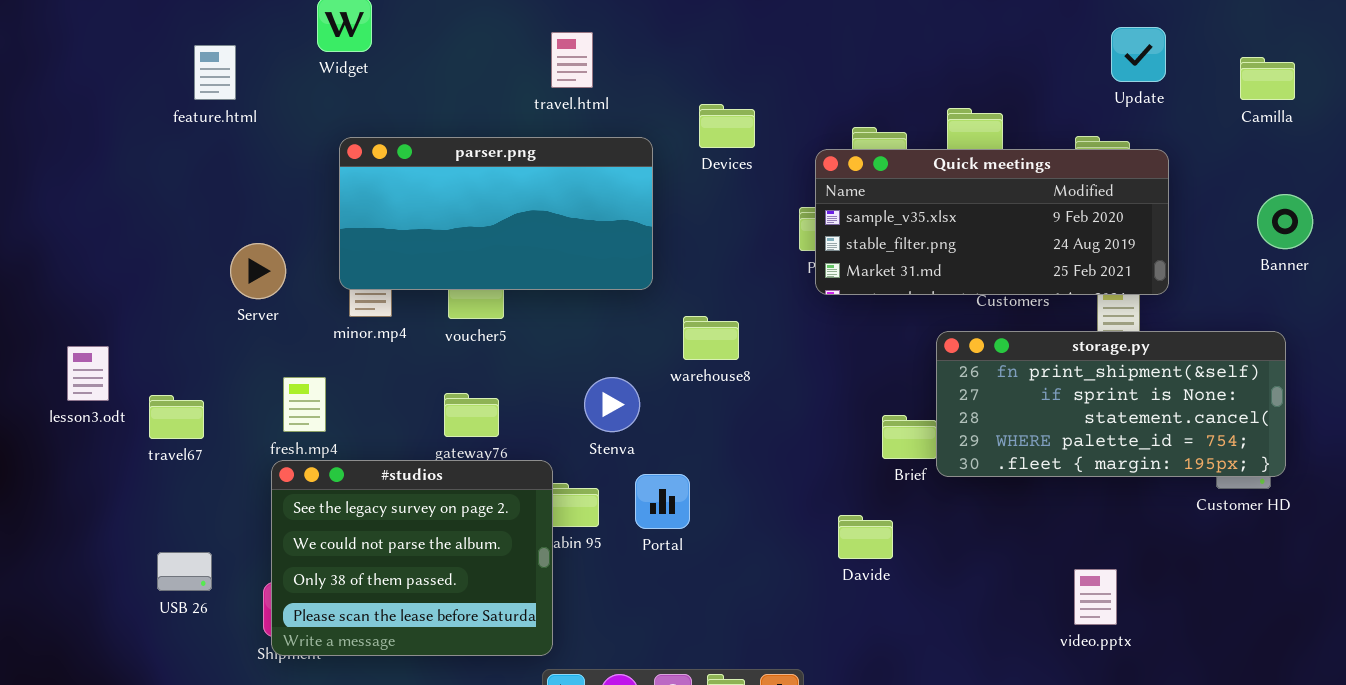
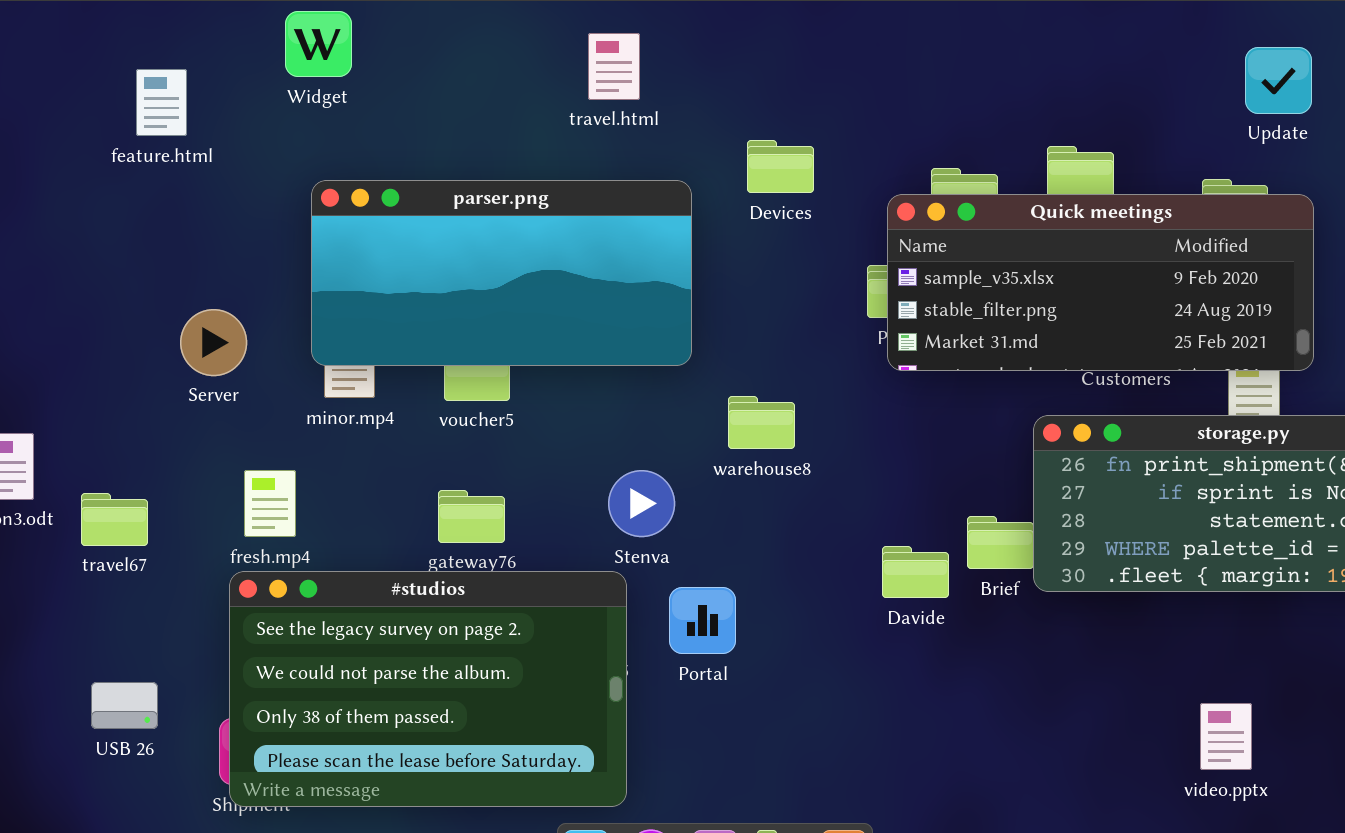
travel.html: [551,32,593,88] -> [588,33,640,100], moved
#studios: [271,460,553,656] -> [229,571,627,807], resized
Davide: [838,515,893,559] -> [882,546,949,598], moved

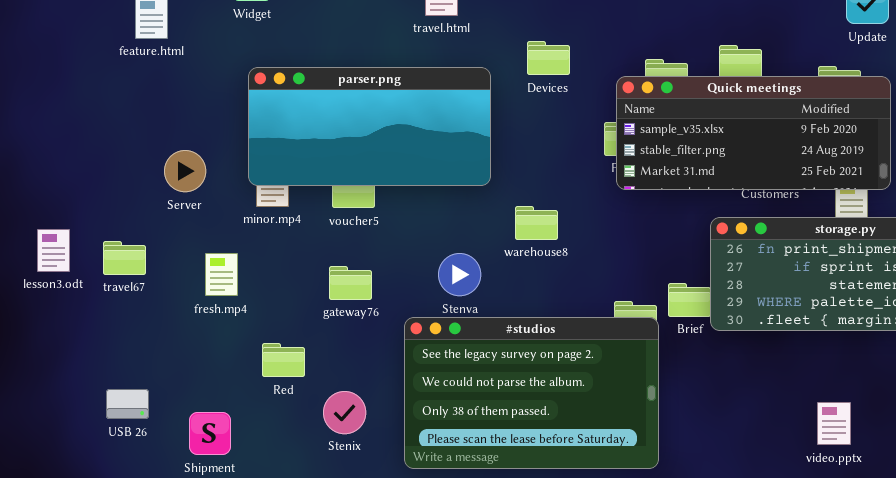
travel67: [81,493,148,546] -> [103,241,146,275], moved
#studios: [229,571,627,807] -> [404,317,659,469], moved

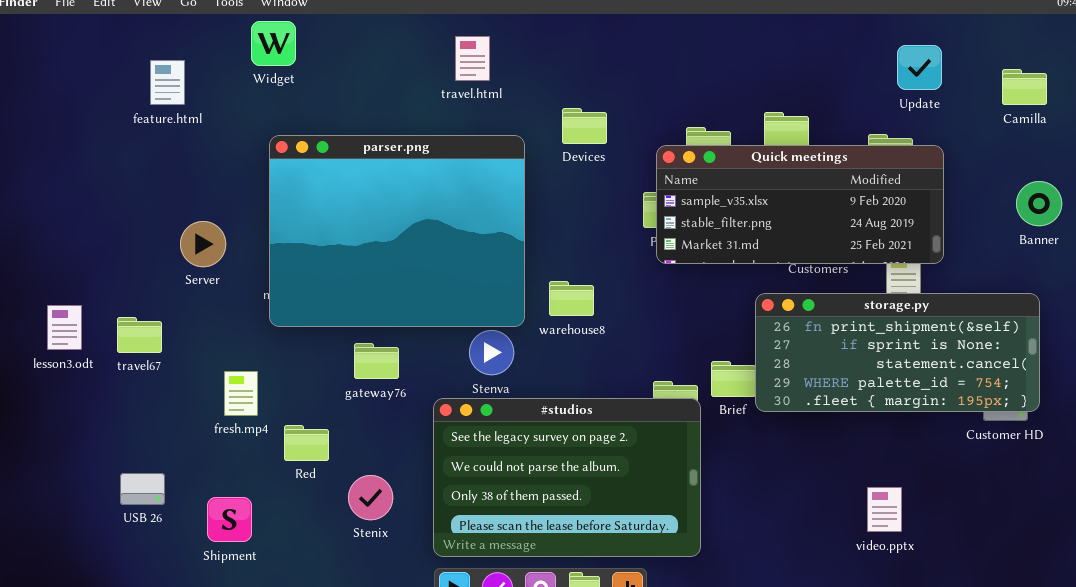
parser.png: [248,67,491,186] -> [269,135,525,327], resized
fresh.mp4: [205,253,238,296] -> [224,371,258,416], moved

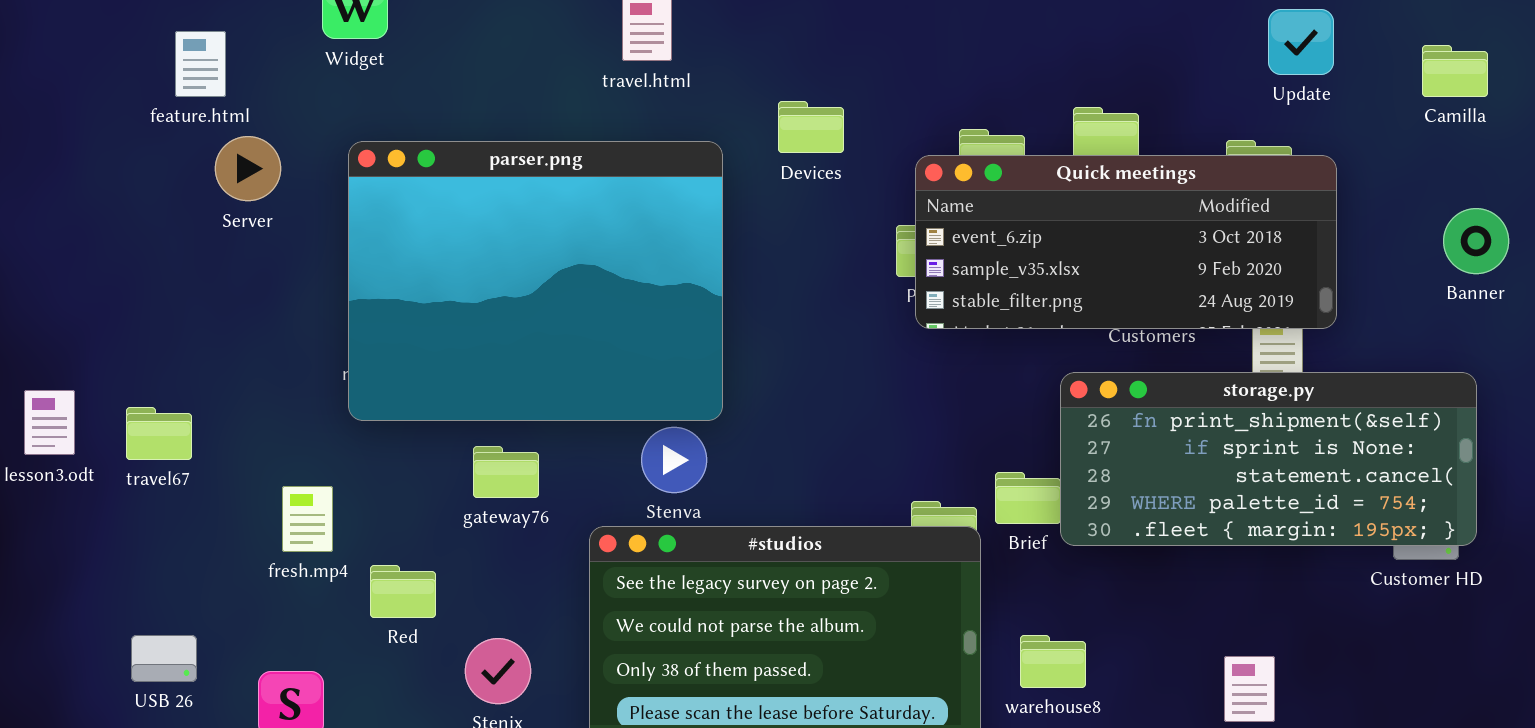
Quick meetings: [656,145,944,264] -> [915,155,1337,329], scrolled up 1 row
Server: [180,221,226,267] -> [215,136,281,201], moved
warehouse8: [549,281,594,316] -> [1020,635,1086,688], moved

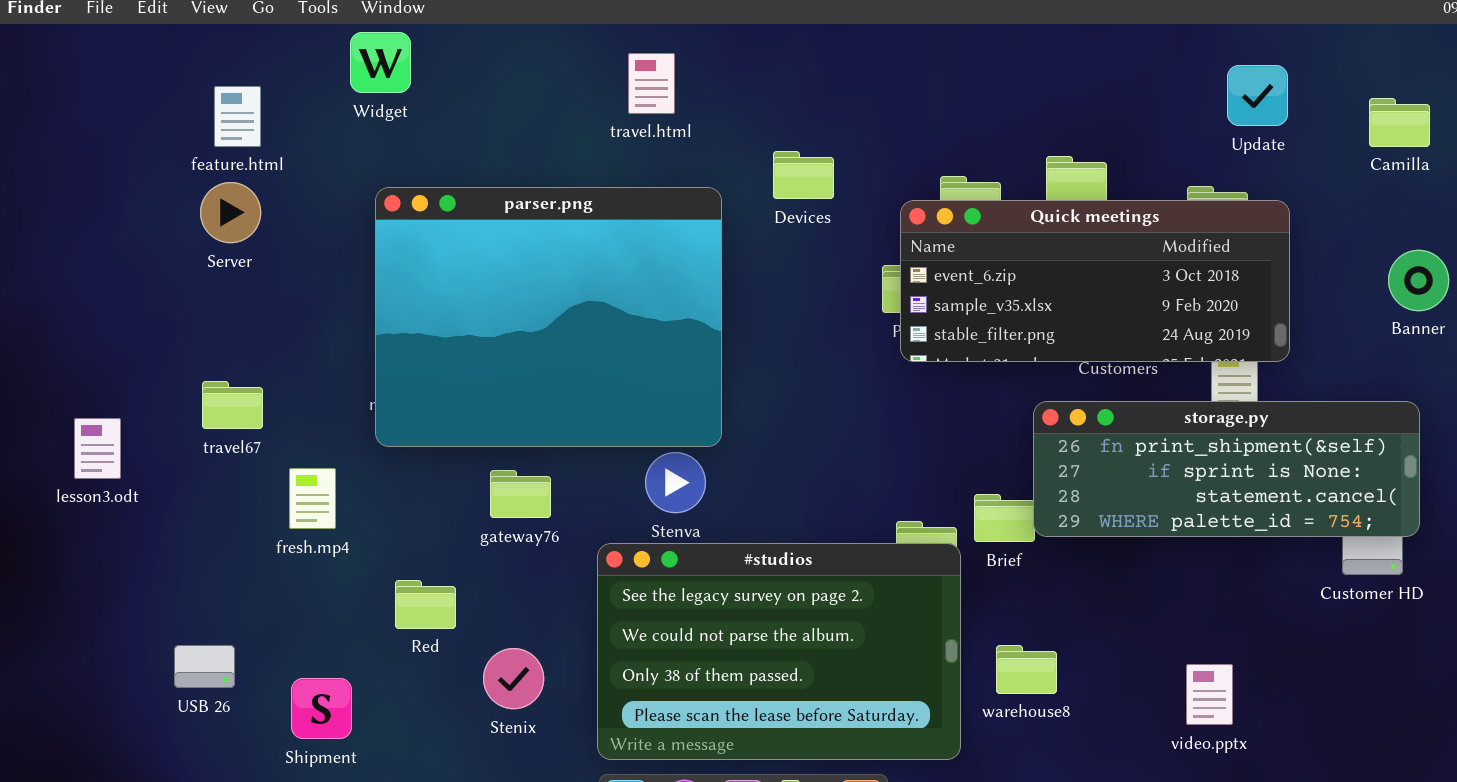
Server: [215,136,281,201] -> [200,182,261,243], moved
storage.py: [1060,372,1477,546] -> [1033,401,1420,537], resized
travel67: [126,407,192,460] -> [202,381,263,429], moved
fresh.mp4: [282,486,333,552] -> [289,468,336,529], moved

